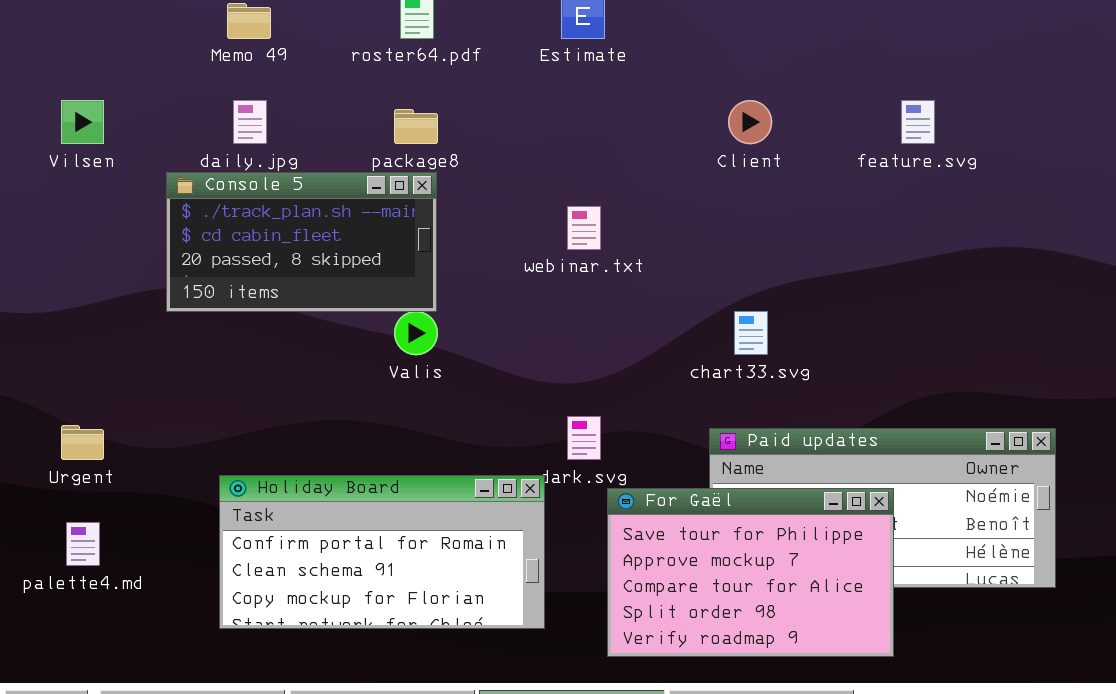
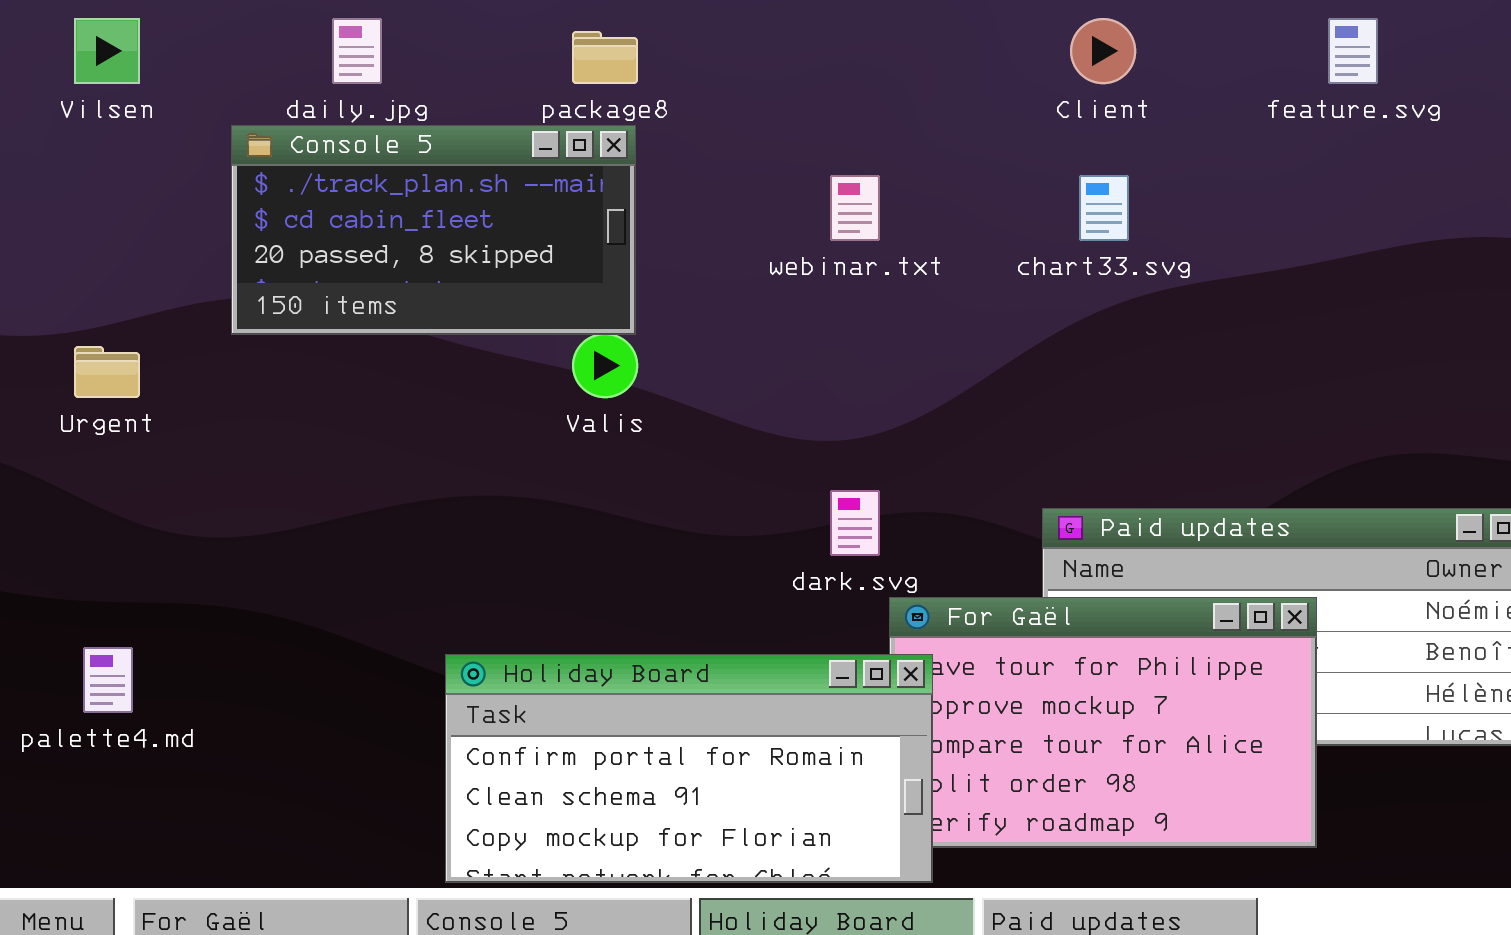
chart33.svg: [734,311,768,355] -> [1079,175,1129,241], moved
Urgent: [61,425,104,460] -> [74,346,140,398], moved
Holiday Board: [219,475,545,629] -> [445,654,933,883], moved

